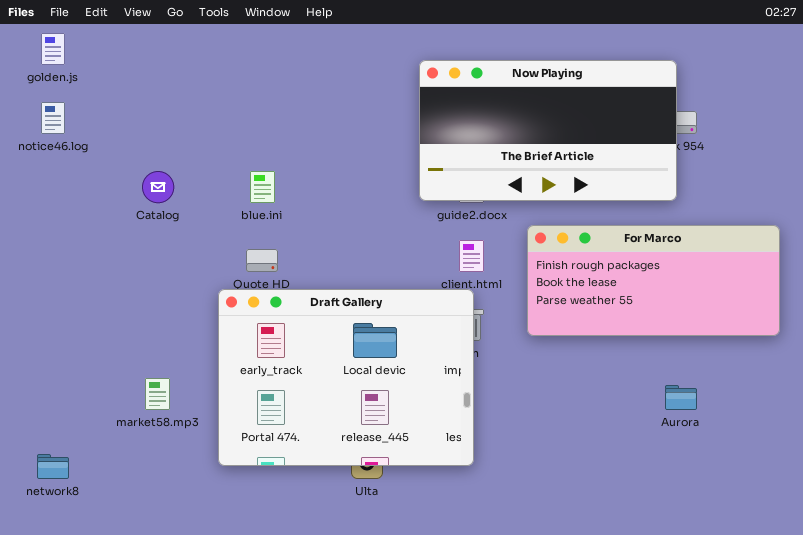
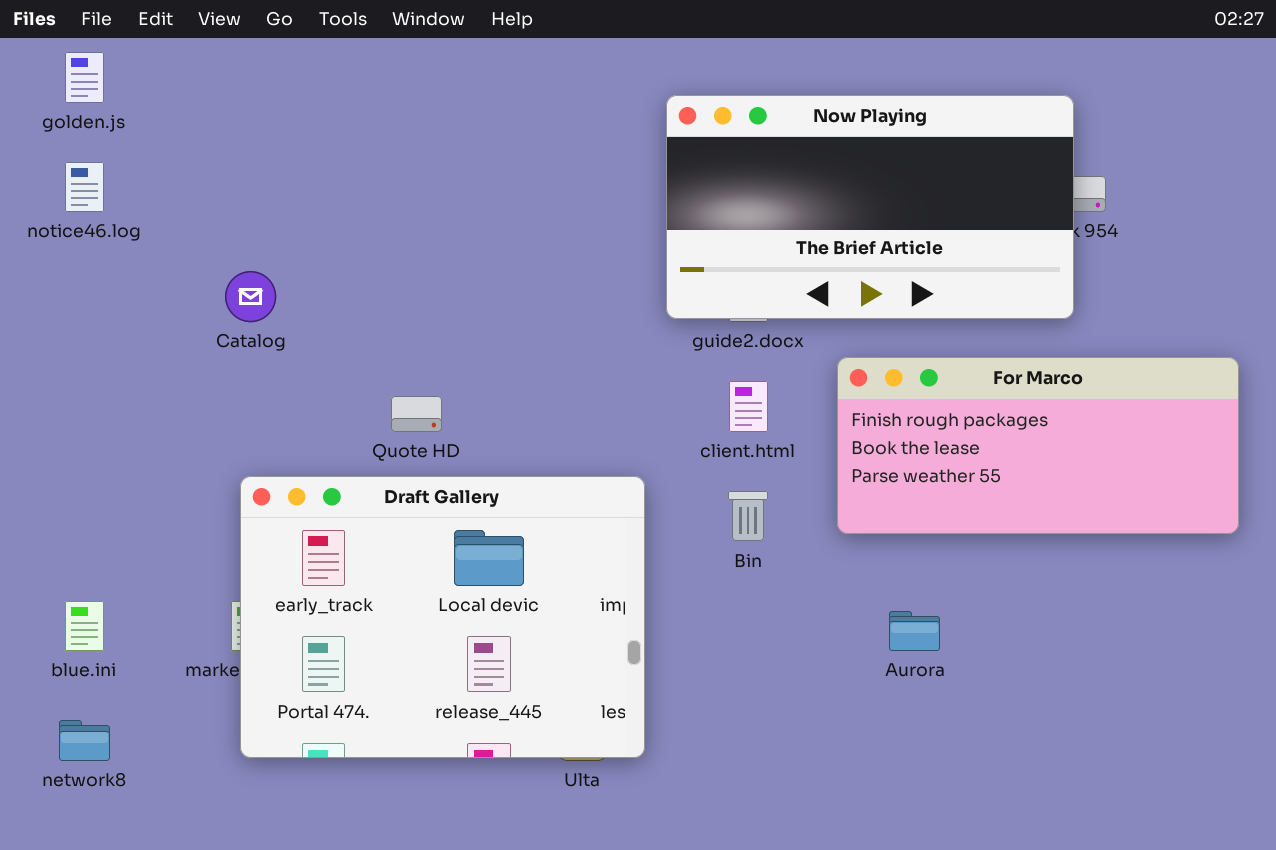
blue.ini: [250,171,275,203] -> [65,601,104,651], moved
Draft Gallery: [218,289,474,466] -> [240,476,645,758], moved
Aurora: [665,385,697,410] -> [889,611,940,651], moved

